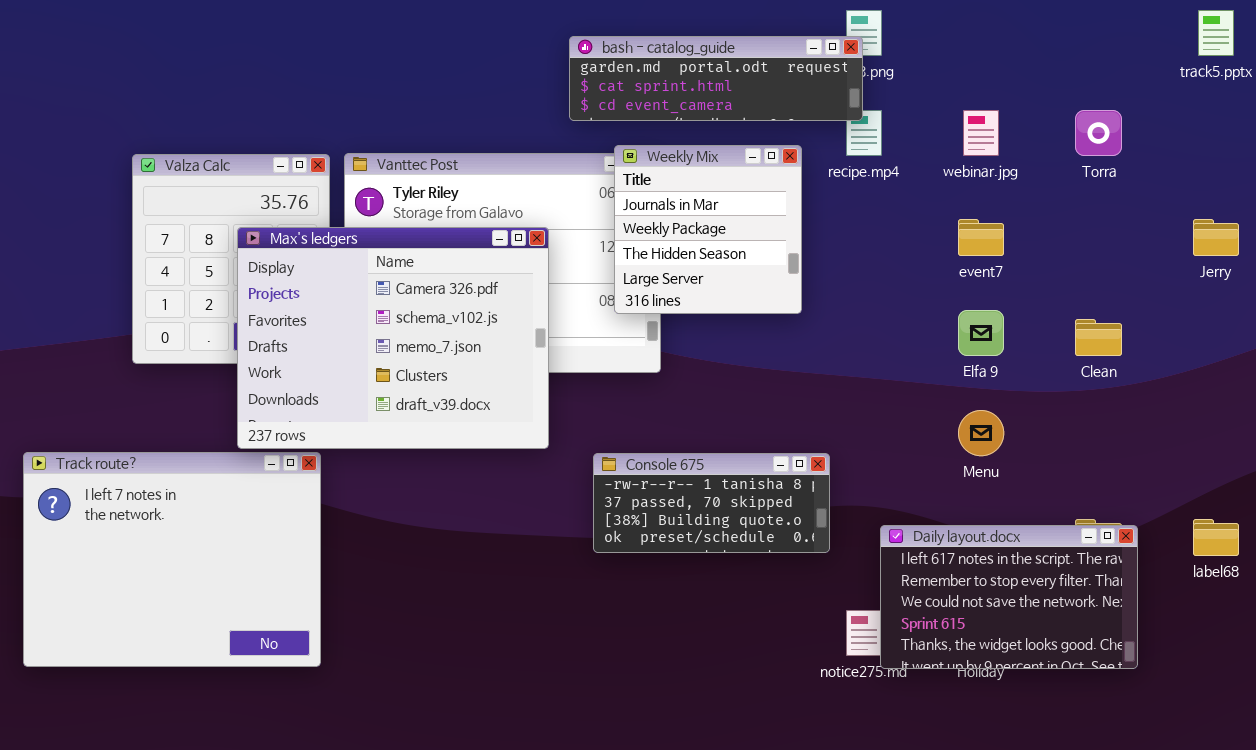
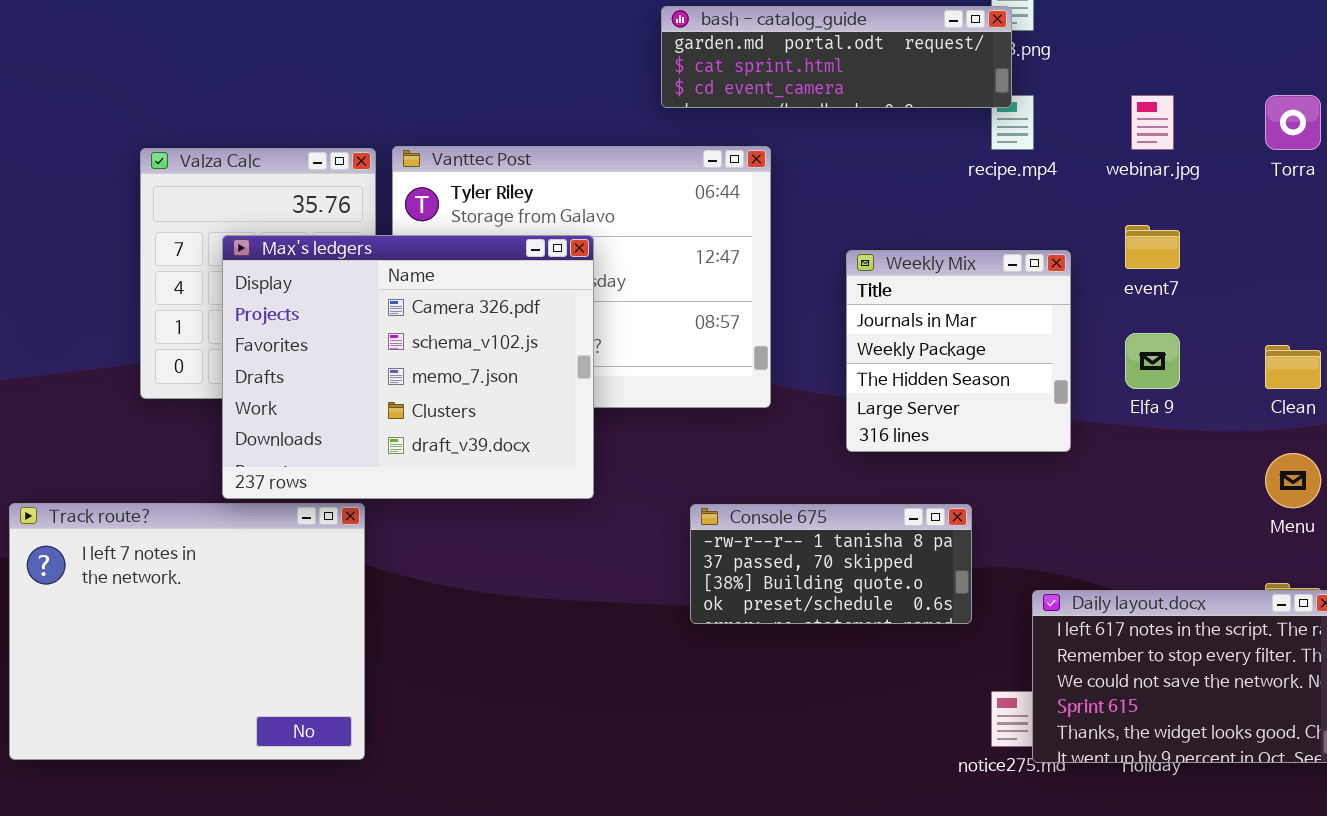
Weekly Mix: [614,145,802,314] -> [846,250,1071,452], moved
Max's ledgers: [237,227,549,449] -> [222,235,594,499], moved
Menu: [958,410,1004,456] -> [1265,453,1321,508], moved

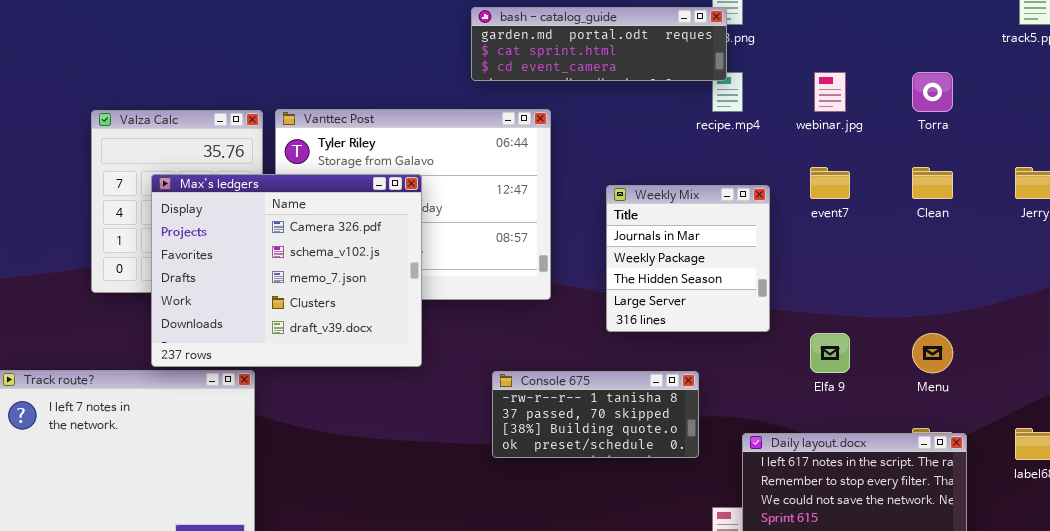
Elfa 9: [1125,333,1180,389] -> [810,333,850,373], moved
Clean: [1265,345,1321,389] -> [912,167,953,199], moved

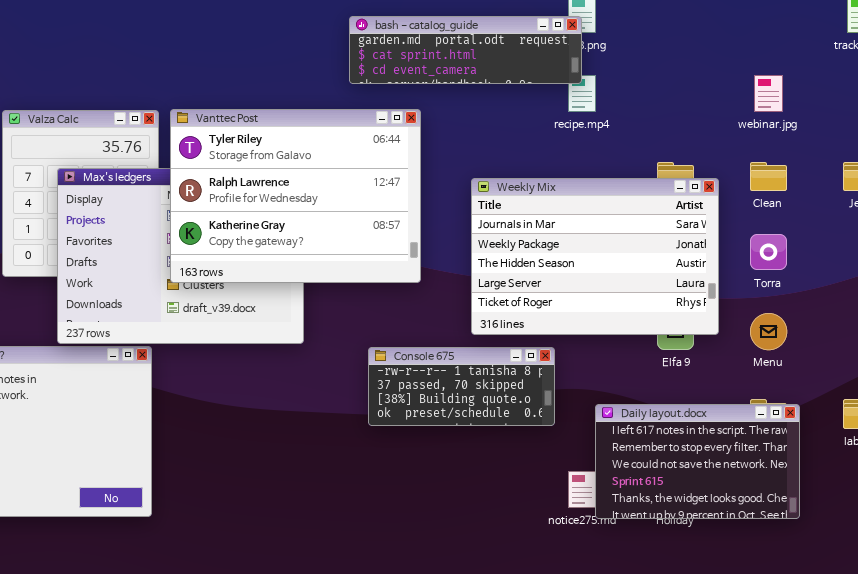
webinar.jpg: [814,72,846,112] -> [754,75,783,112], moved
Torra: [912,72,953,112] -> [750,234,787,270], moved
Vanttec Post: [275,109,551,300] -> [170,109,421,283], raised
Weekly Mix: [606,185,770,332] -> [471,178,719,335], resized

